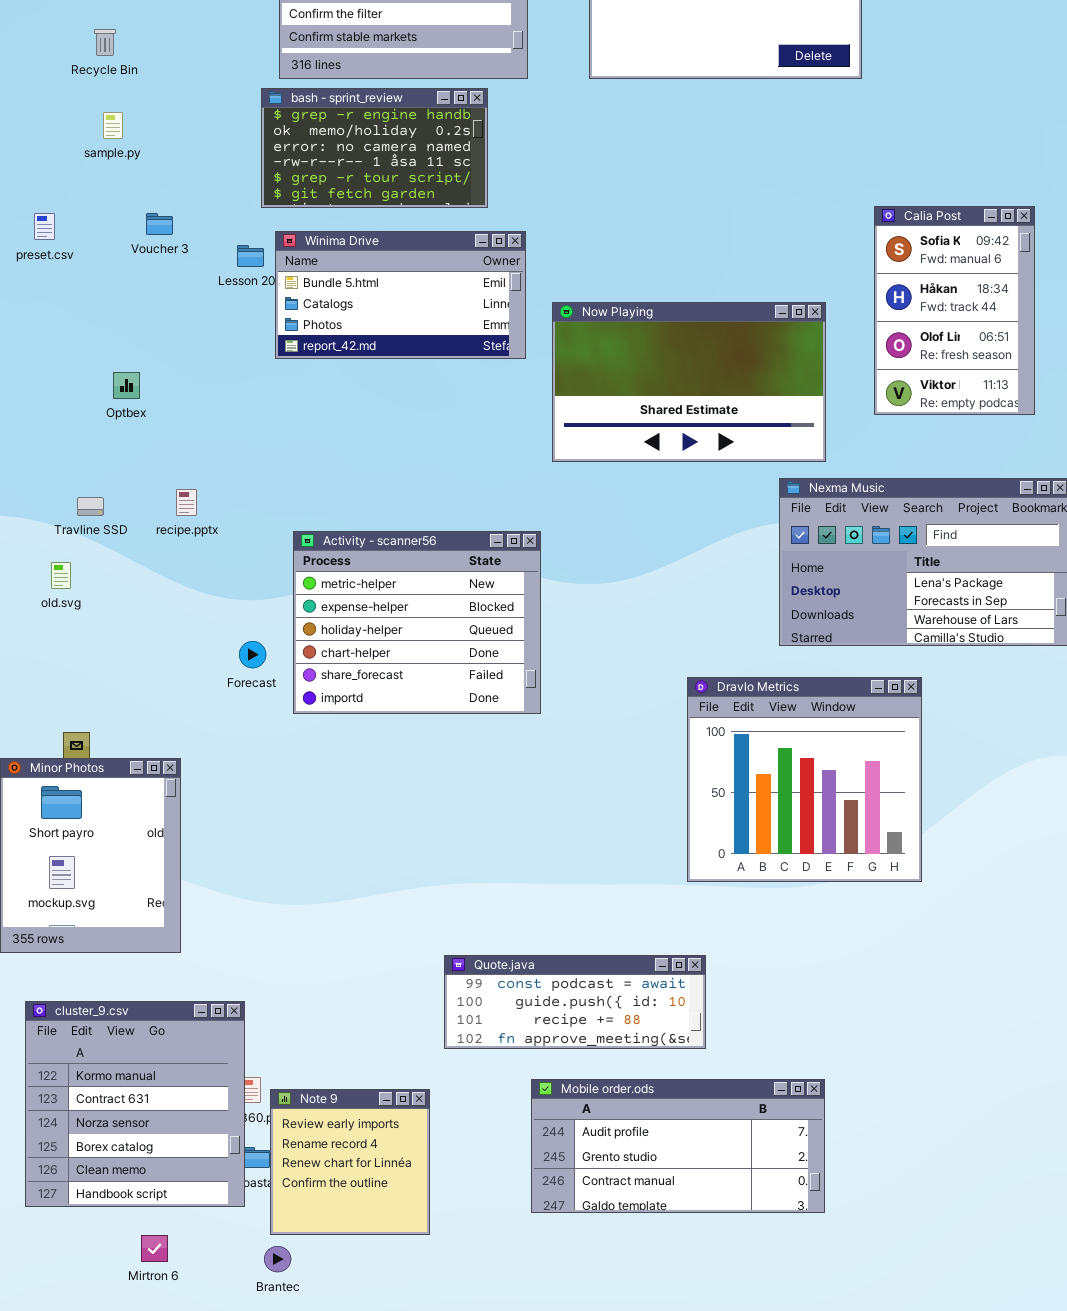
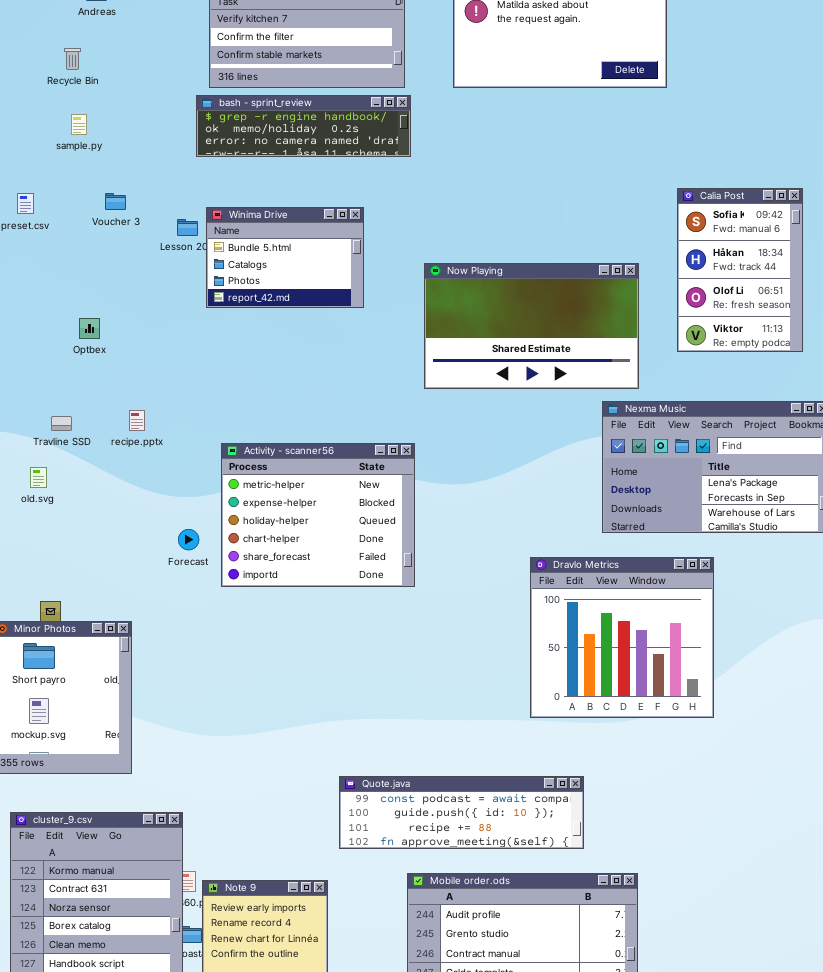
bash - sprint_review: [261,88,488,208] -> [196,95,411,157], resized
Winima Drive: [275,231,526,359] -> [206,207,364,308], resized
Quote.java: [444,955,706,1049] -> [339,776,584,849], resized

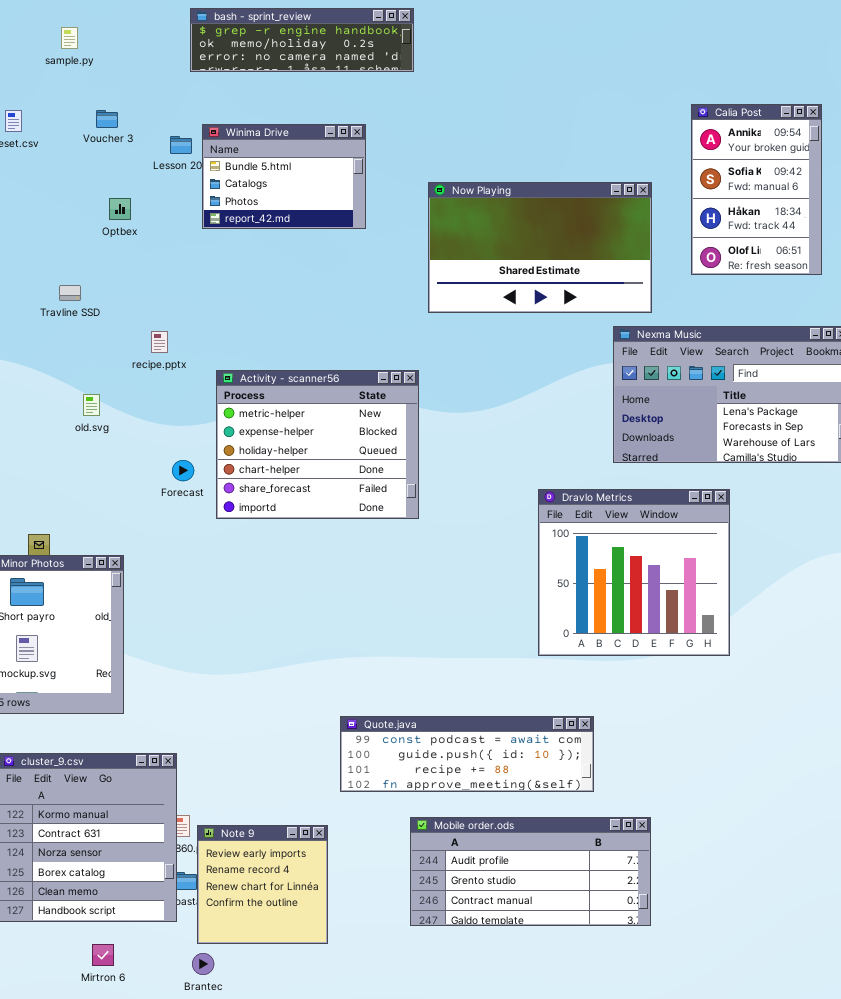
Calia Post: [677,188,803,352] -> [691,104,822,275], scrolled up 1 row
Optbex: [79,318,100,339] -> [109,198,131,220], moved
recipe.pptx: [129,410,145,431] -> [151,331,168,353], moved
Travline SSD: [51,416,72,431] -> [59,285,81,301], moved
old.svg: [30,467,47,488] -> [83,394,100,416], moved

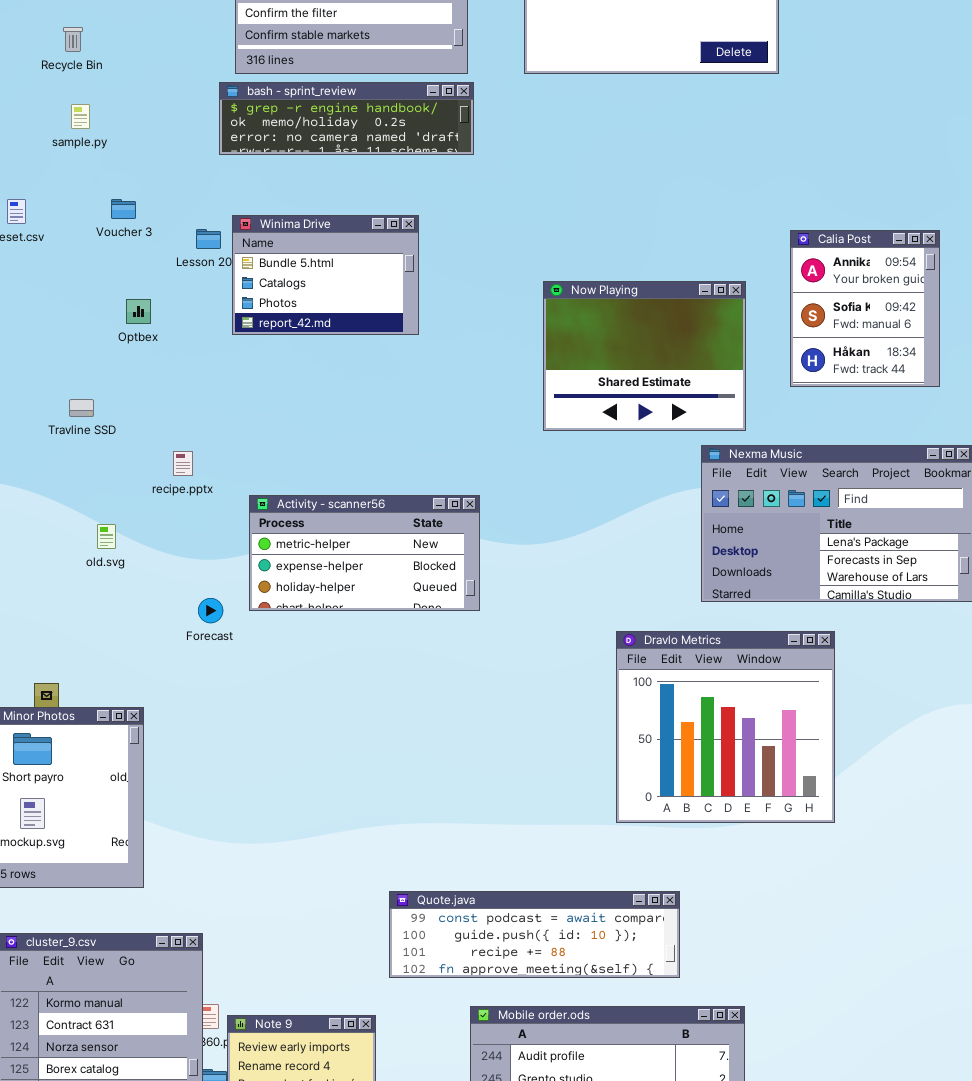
Calia Post: [691,104,822,275] -> [790,230,940,387], resized
Now Playing: [428,182,652,313] -> [543,281,746,431], resized
Activity - scanner56: [216,370,419,519] -> [249,495,480,611], resized

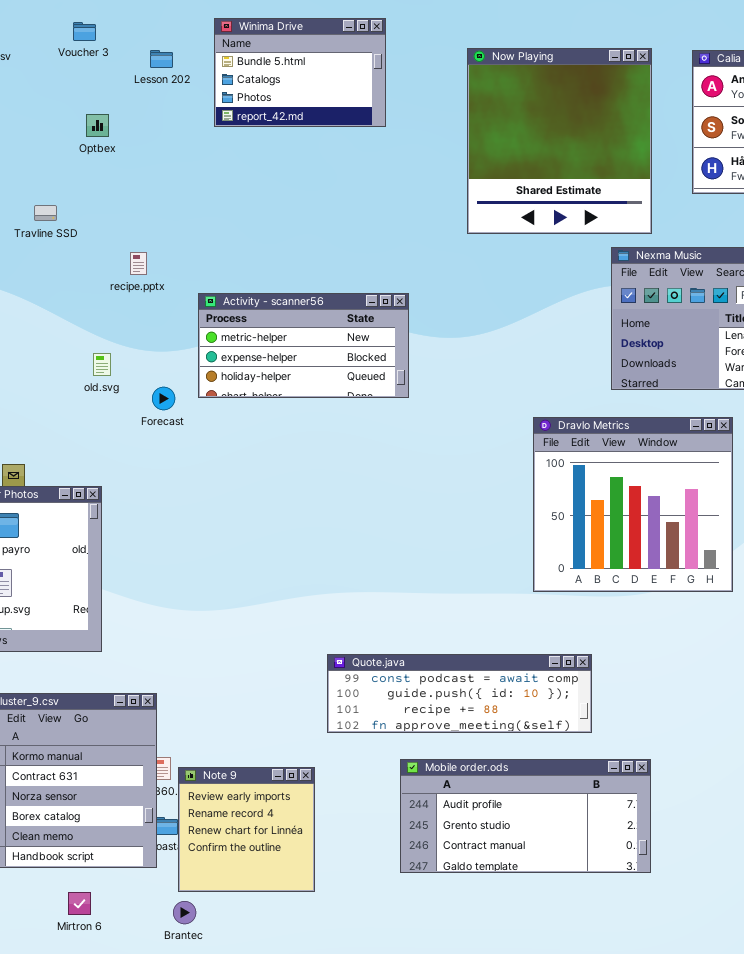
Winima Drive: [232,215,419,335] -> [214,18,386,127], moved
Now Playing: [543,281,746,431] -> [467,48,652,234], resized
old.svg: [97,524,116,549] -> [93,353,111,376], moved

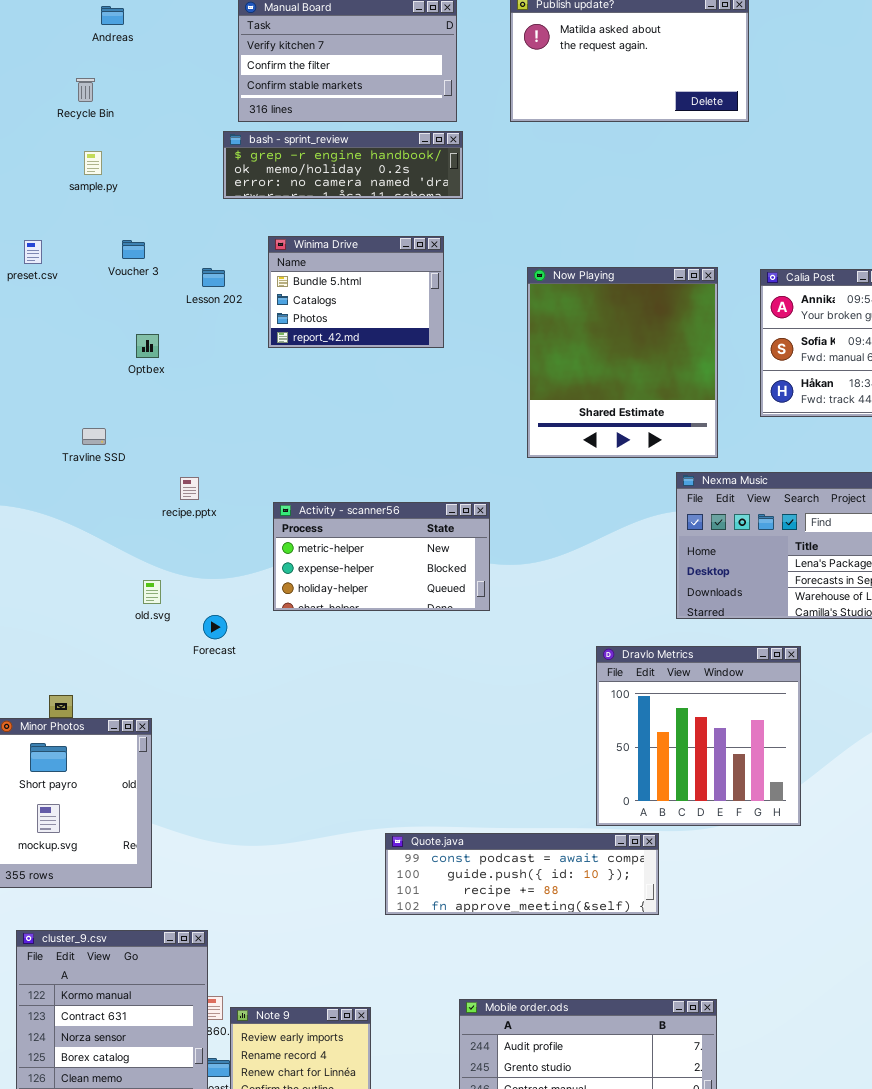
Activity - scanner56: [198,293,409,398] -> [273,502,490,611], moved
Quote.java: [327,654,592,733] -> [385,833,659,915], moved

